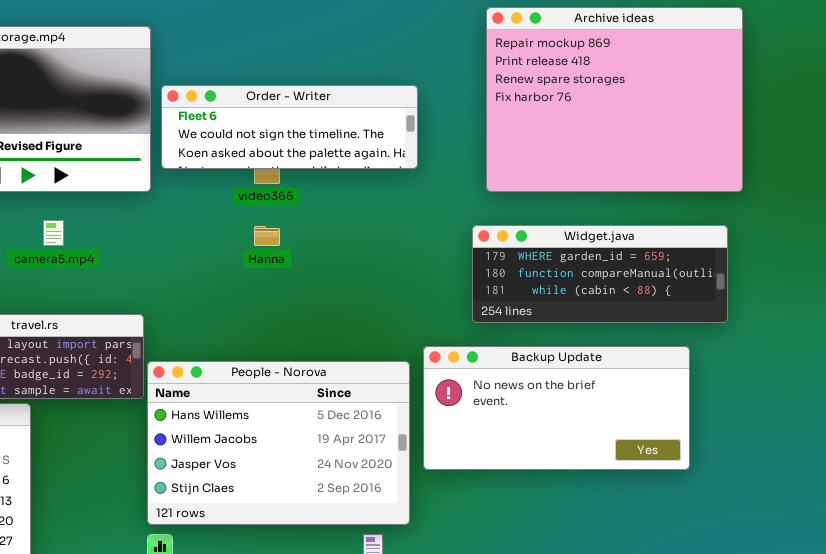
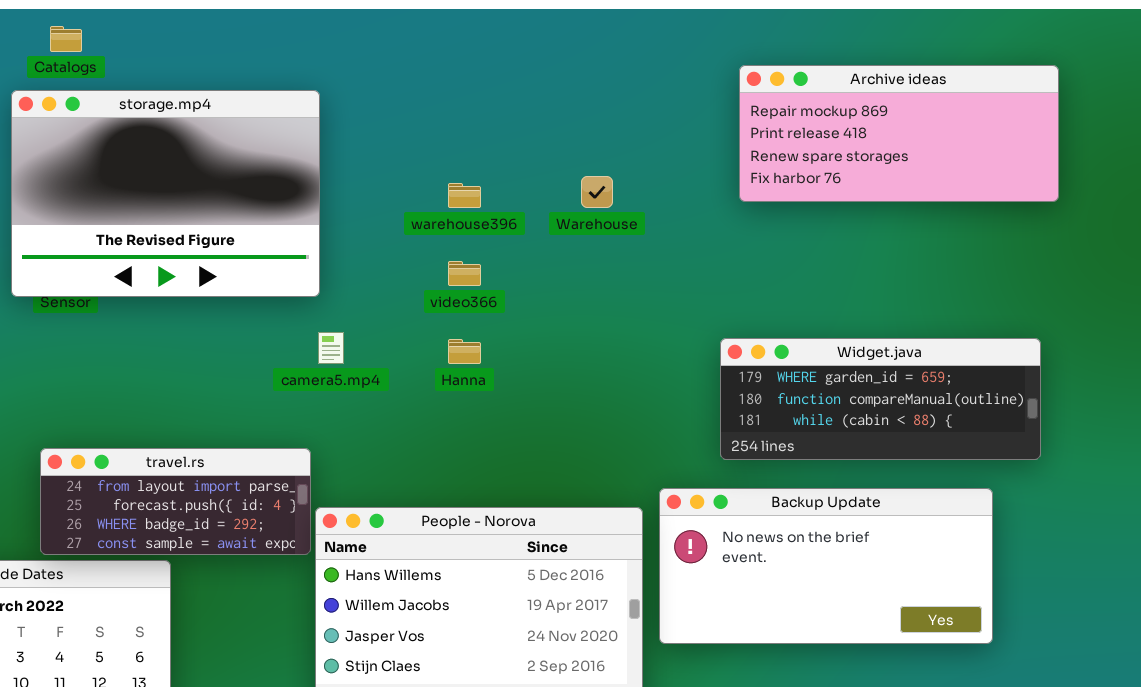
Archive ideas: [486,7,743,192] -> [739,65,1059,202], resized
Order - Writer: [161,85,418,169] -> none, closed
camera5.mp4: [43,220,64,246] -> [318,332,344,364], moved

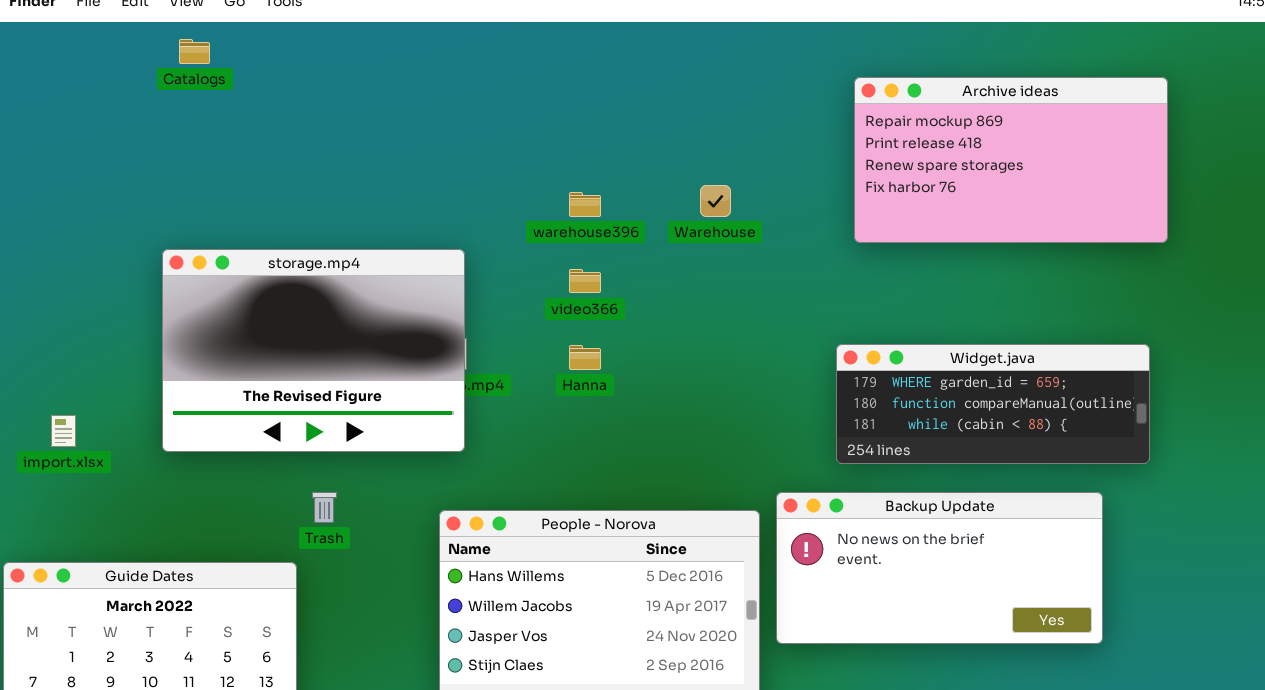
Archive ideas: [739,65,1059,202] -> [854,77,1168,243], resized
storage.mp4: [11,90,320,297] -> [162,249,465,452], moved
travel.rs: [40,448,311,555] -> none, closed

